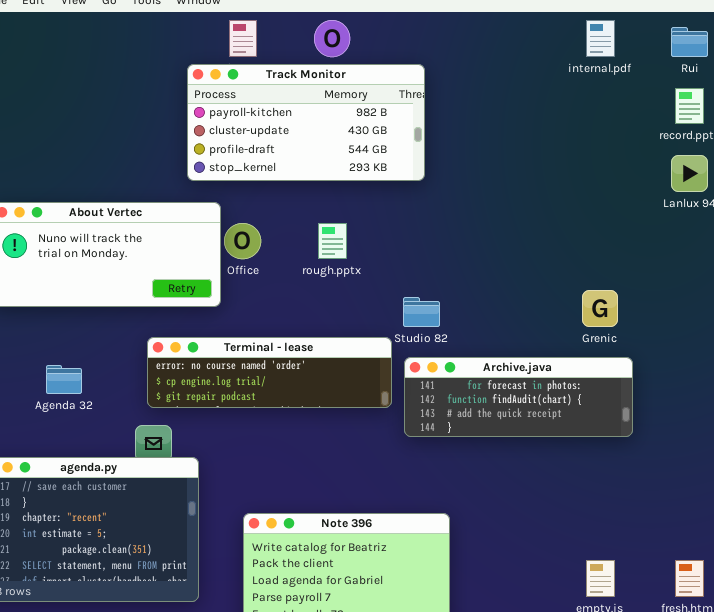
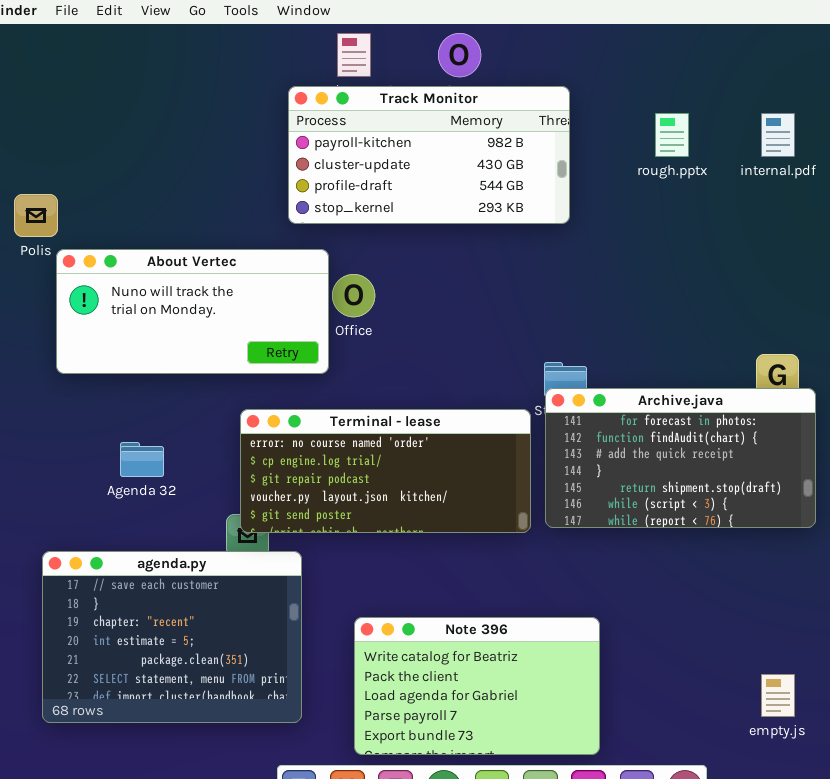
internal.pdf: [586,20,615,57] -> [761,113,795,157], moved
rough.pptx: [318,223,347,259] -> [655,113,689,157], moved
Terminal - lease: [147,337,392,408] -> [240,409,531,533], resized
Archive.java: [404,357,633,437] -> [545,388,816,528], resized

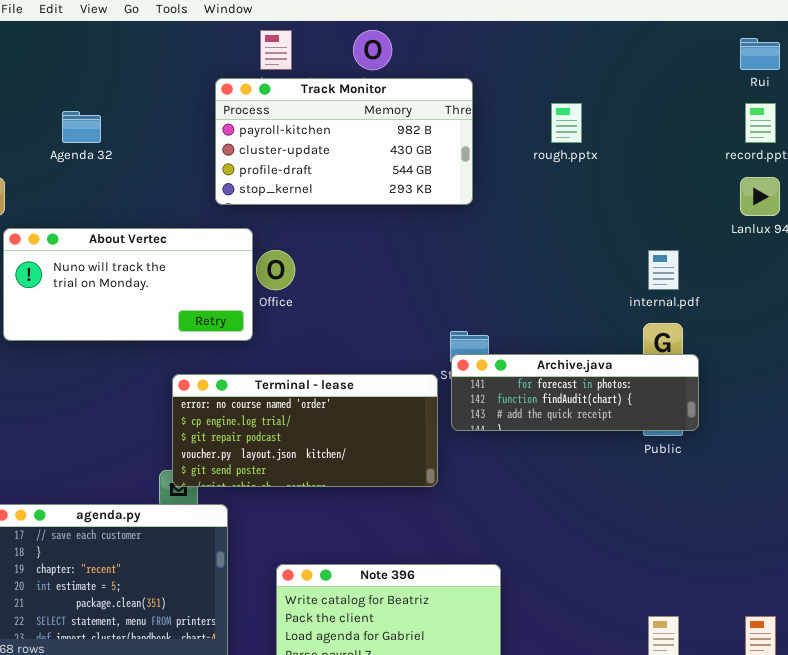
internal.pdf: [761,113,795,157] -> [648,250,679,290], moved
Archive.java: [545,388,816,528] -> [451,354,699,431], resized
Agenda 32: [120,442,164,477] -> [62,111,101,143], moved

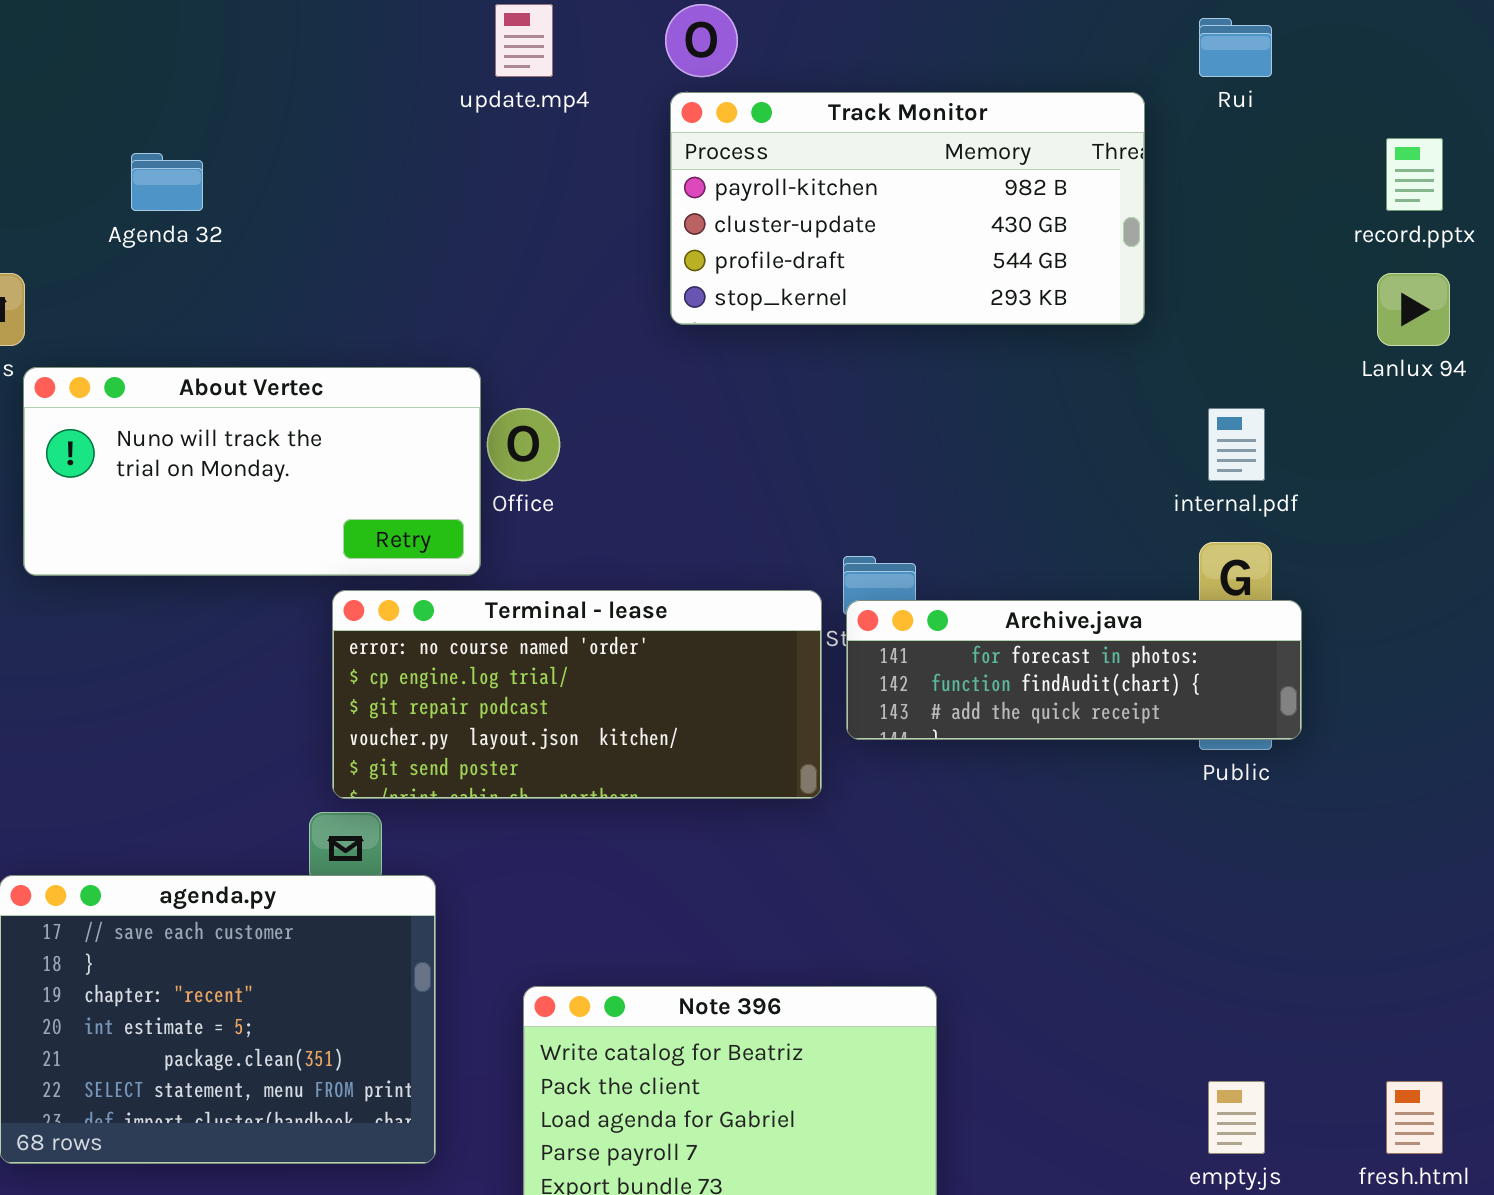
Rui: [740,38,780,70] -> [1199,18,1272,77], moved
Track Monitor: [215,78,473,205] -> [670,92,1145,325], moved
Terminal - lease: [172,374,438,487] -> [332,590,822,799], moved

